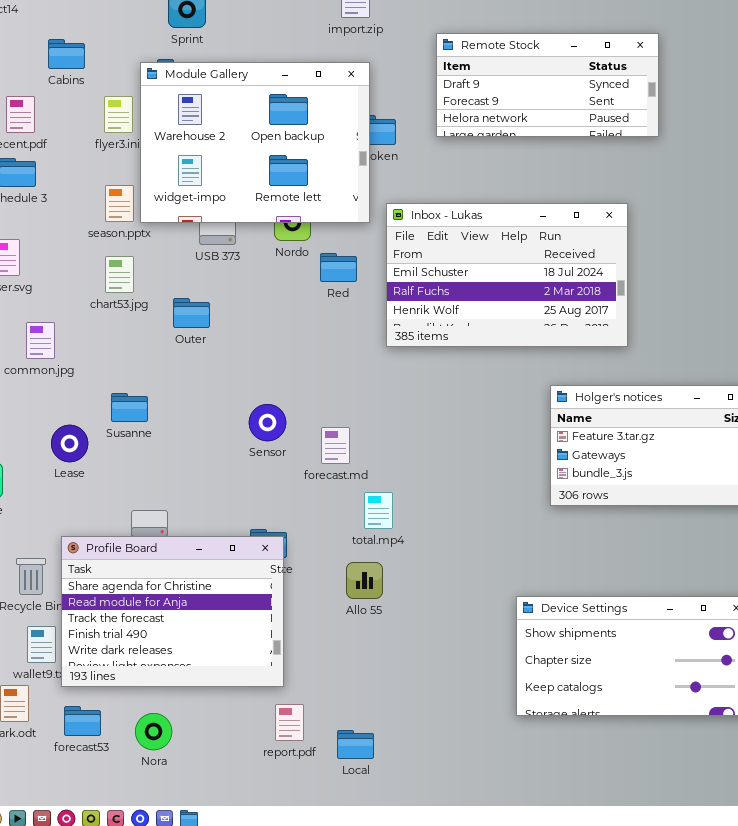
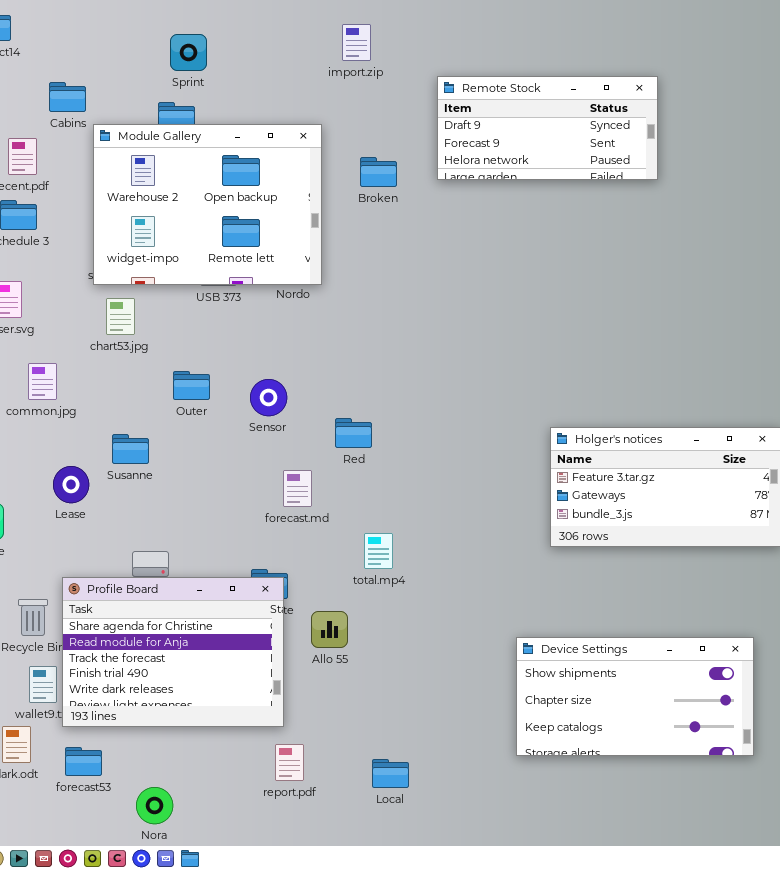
Module Gallery: [140,62,370,223] -> [93,124,322,285], moved
Inbox - Lukas: [386,203,628,347] -> none, closed
Red: [320,253,357,282] -> [335,418,372,448], moved
Outer: [173,298,210,328] -> [173,371,210,400], moved
Sensor: [249,404,286,441] -> [250,379,287,416], moved
forecast.md: [321,427,350,464] -> [283,470,312,507], moved
Allo 55: [346,562,383,599] -> [311,611,348,648], moved
Nora: [135,713,172,750] -> [136,787,173,824], moved
Local: [337,730,374,759] -> [372,759,409,788], moved

